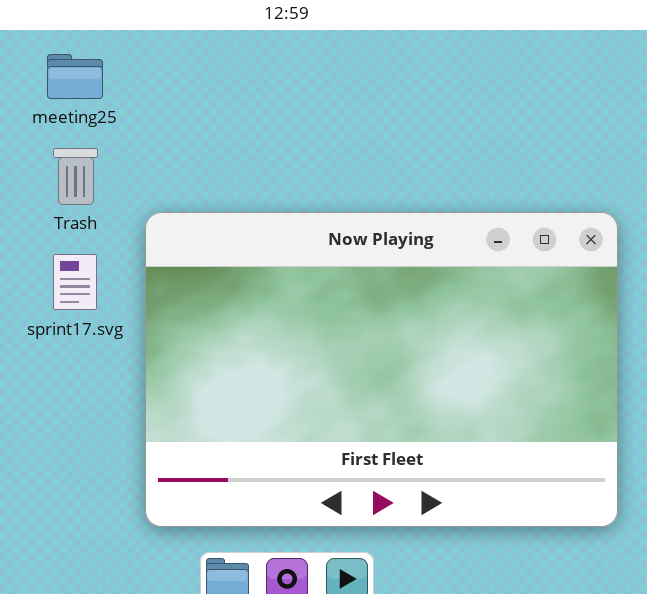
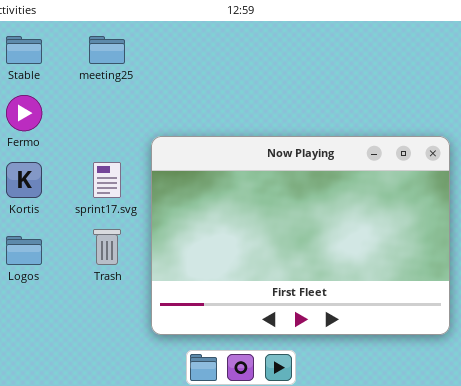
Trash: [53,148,98,205] -> [93,229,121,265], moved

